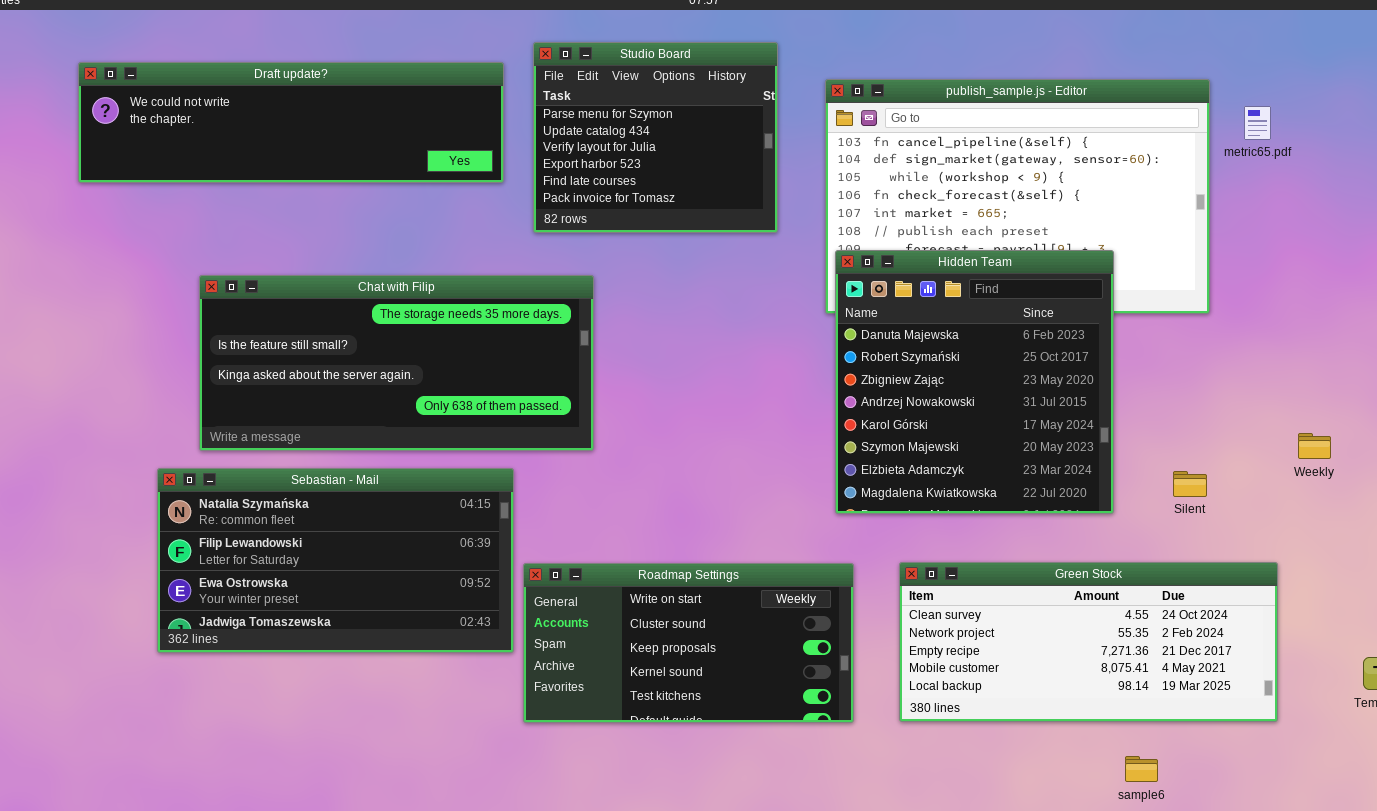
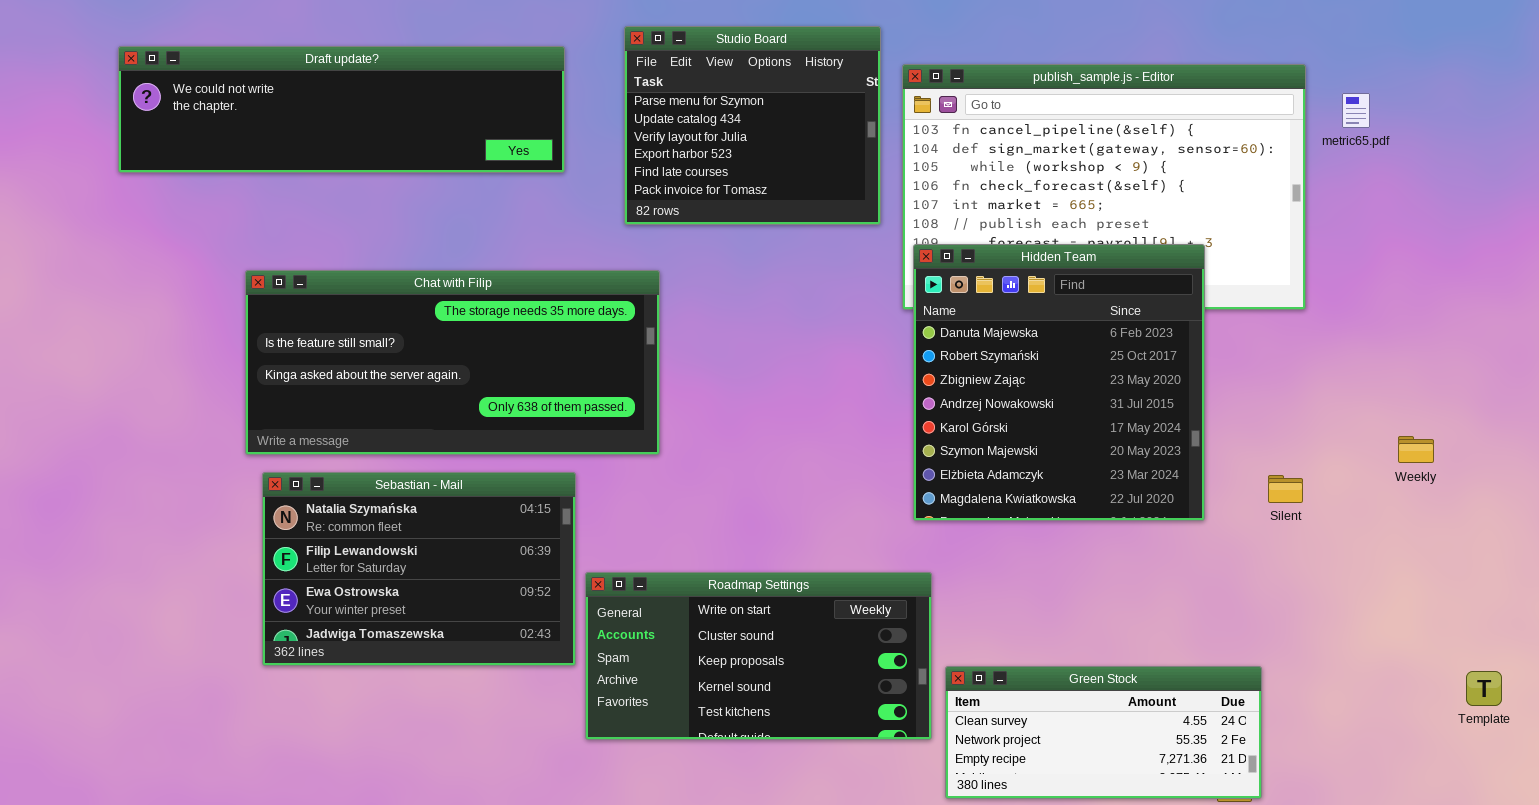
Studio Board: [533,42,778,233] -> [624,26,881,225], moved
Sebastian - Mail: [157,468,514,653] -> [262,472,576,666], resized
Green Stock: [899,562,1278,722] -> [945,666,1262,799], moved, resized

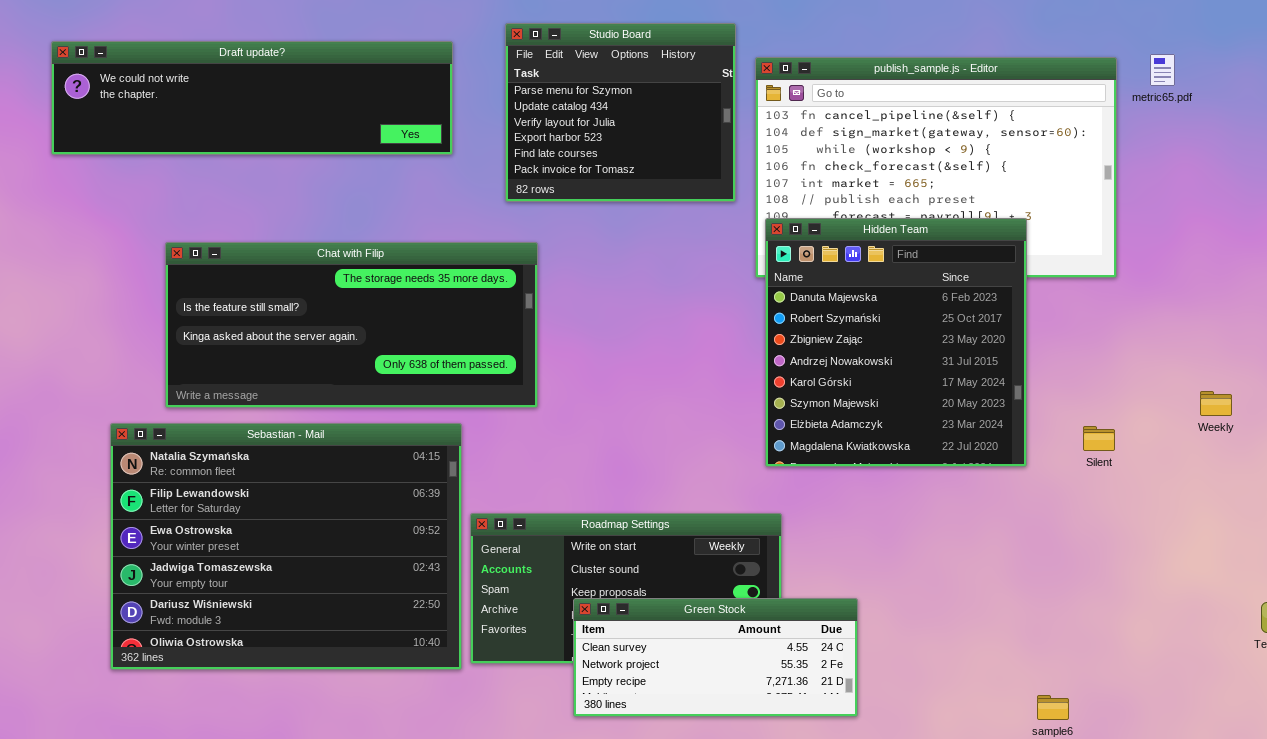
metric65.pdf: [1342,93,1370,128] -> [1150,54,1175,86], moved
Sebastian - Mail: [262,472,576,666] -> [110,423,462,670], resized
Green Stock: [945,666,1262,799] -> [573,598,858,717], moved

